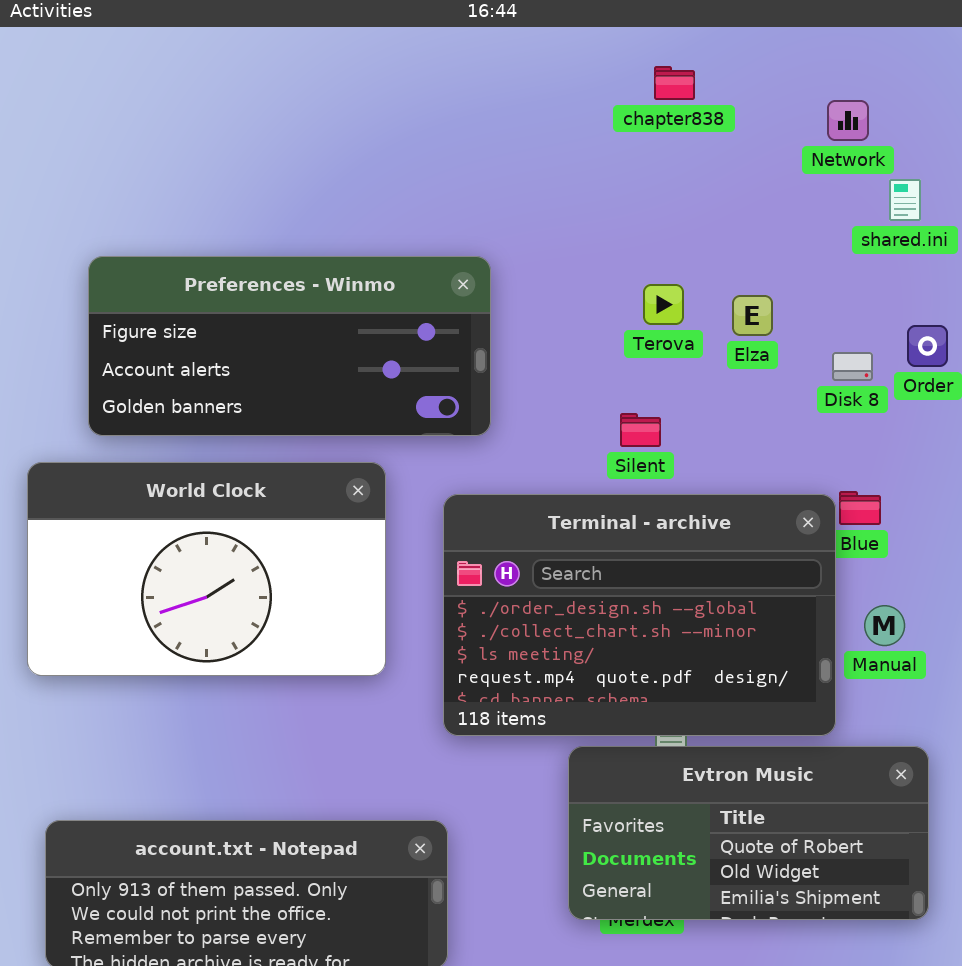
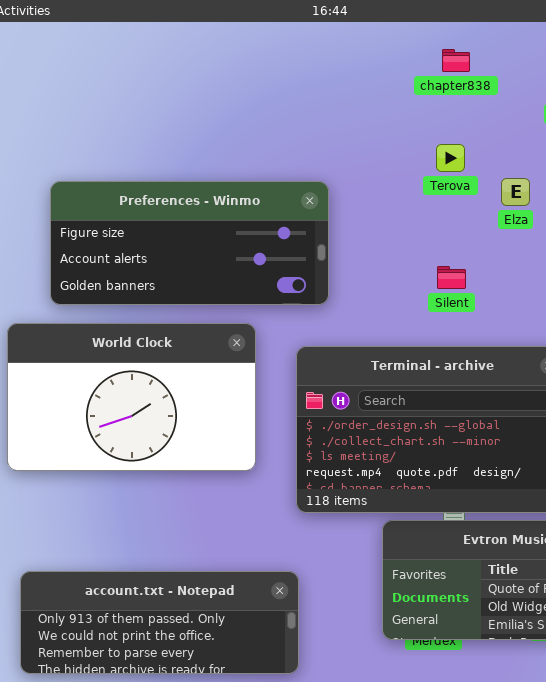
Terova: [643,284,684,325] -> [436,144,465,172], moved
Elza: [732,295,773,336] -> [501,178,530,206], moved
Silent: [620,413,661,447] -> [437,266,466,289], moved

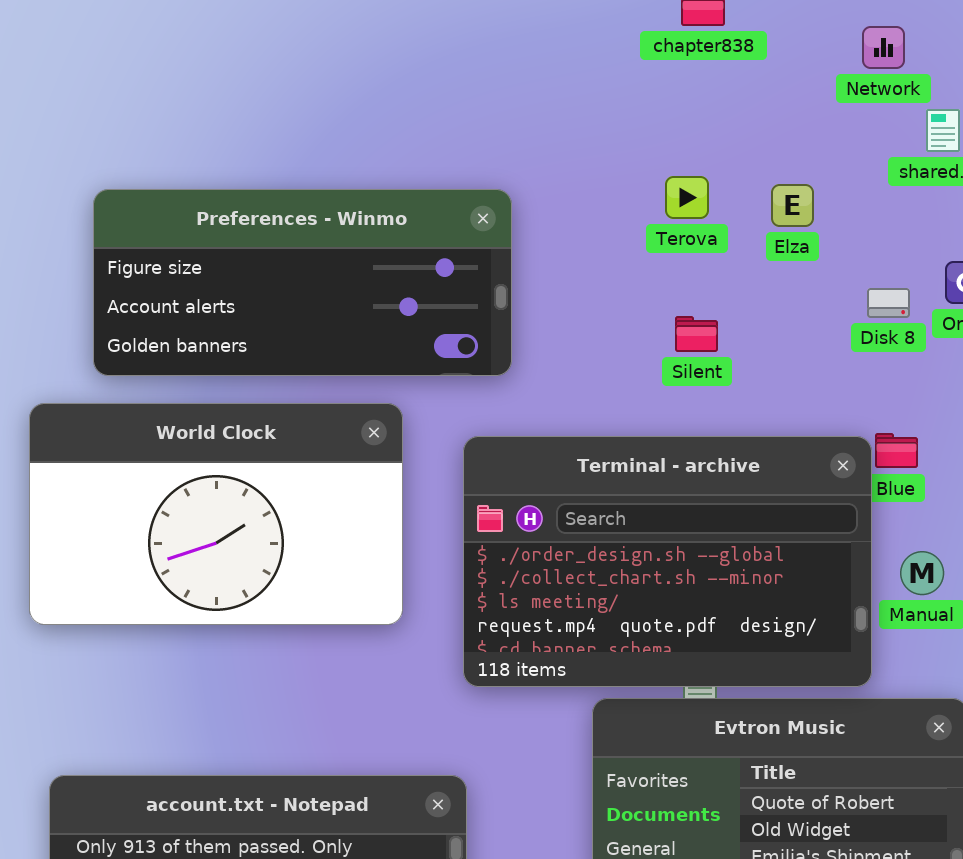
Terova: [436,144,465,172] -> [665,176,709,219], moved

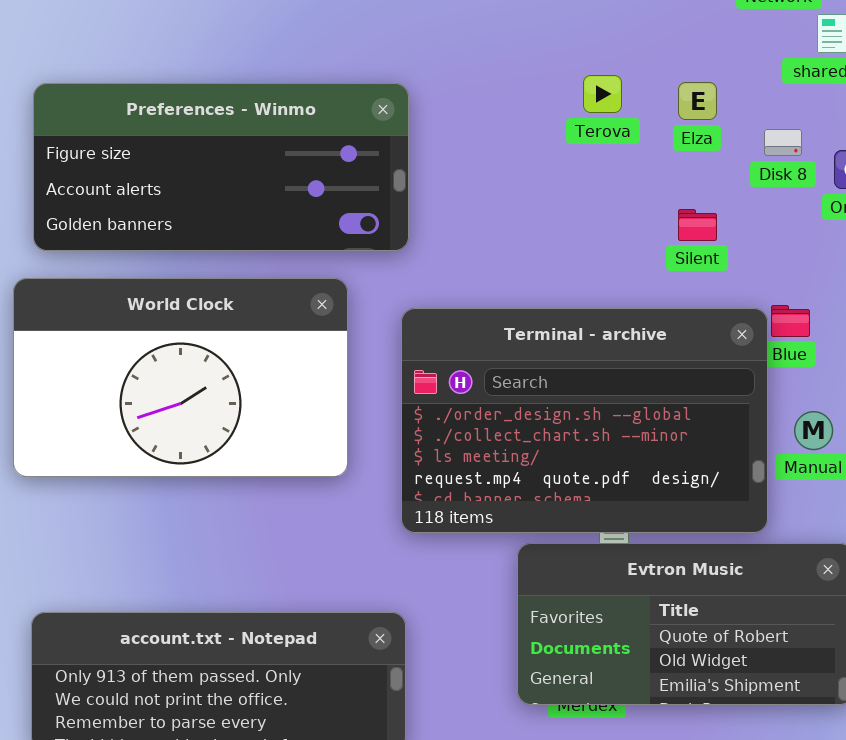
Preferences - Winmo: [93,189,512,376] -> [33,83,409,251], moved
Disk 8: [867,288,910,318] -> [764,129,802,156], moved
Silent: [675,316,718,352] -> [678,209,717,241], moved

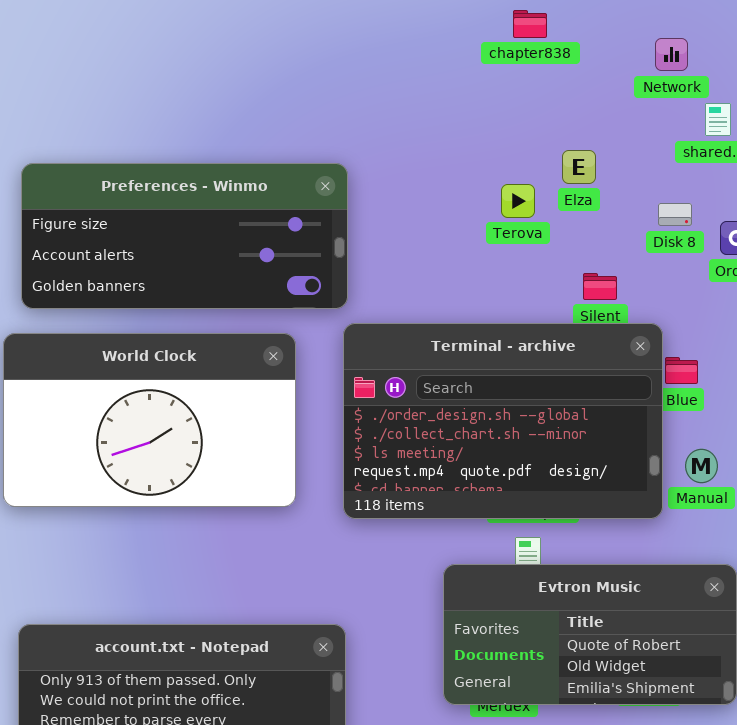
Terova: [583,75,622,113] -> [501,184,535,218], moved
Elza: [678,82,717,120] -> [562,150,596,184], moved
Terminal - archive: [401,308,768,533] -> [343,323,663,519], moved

